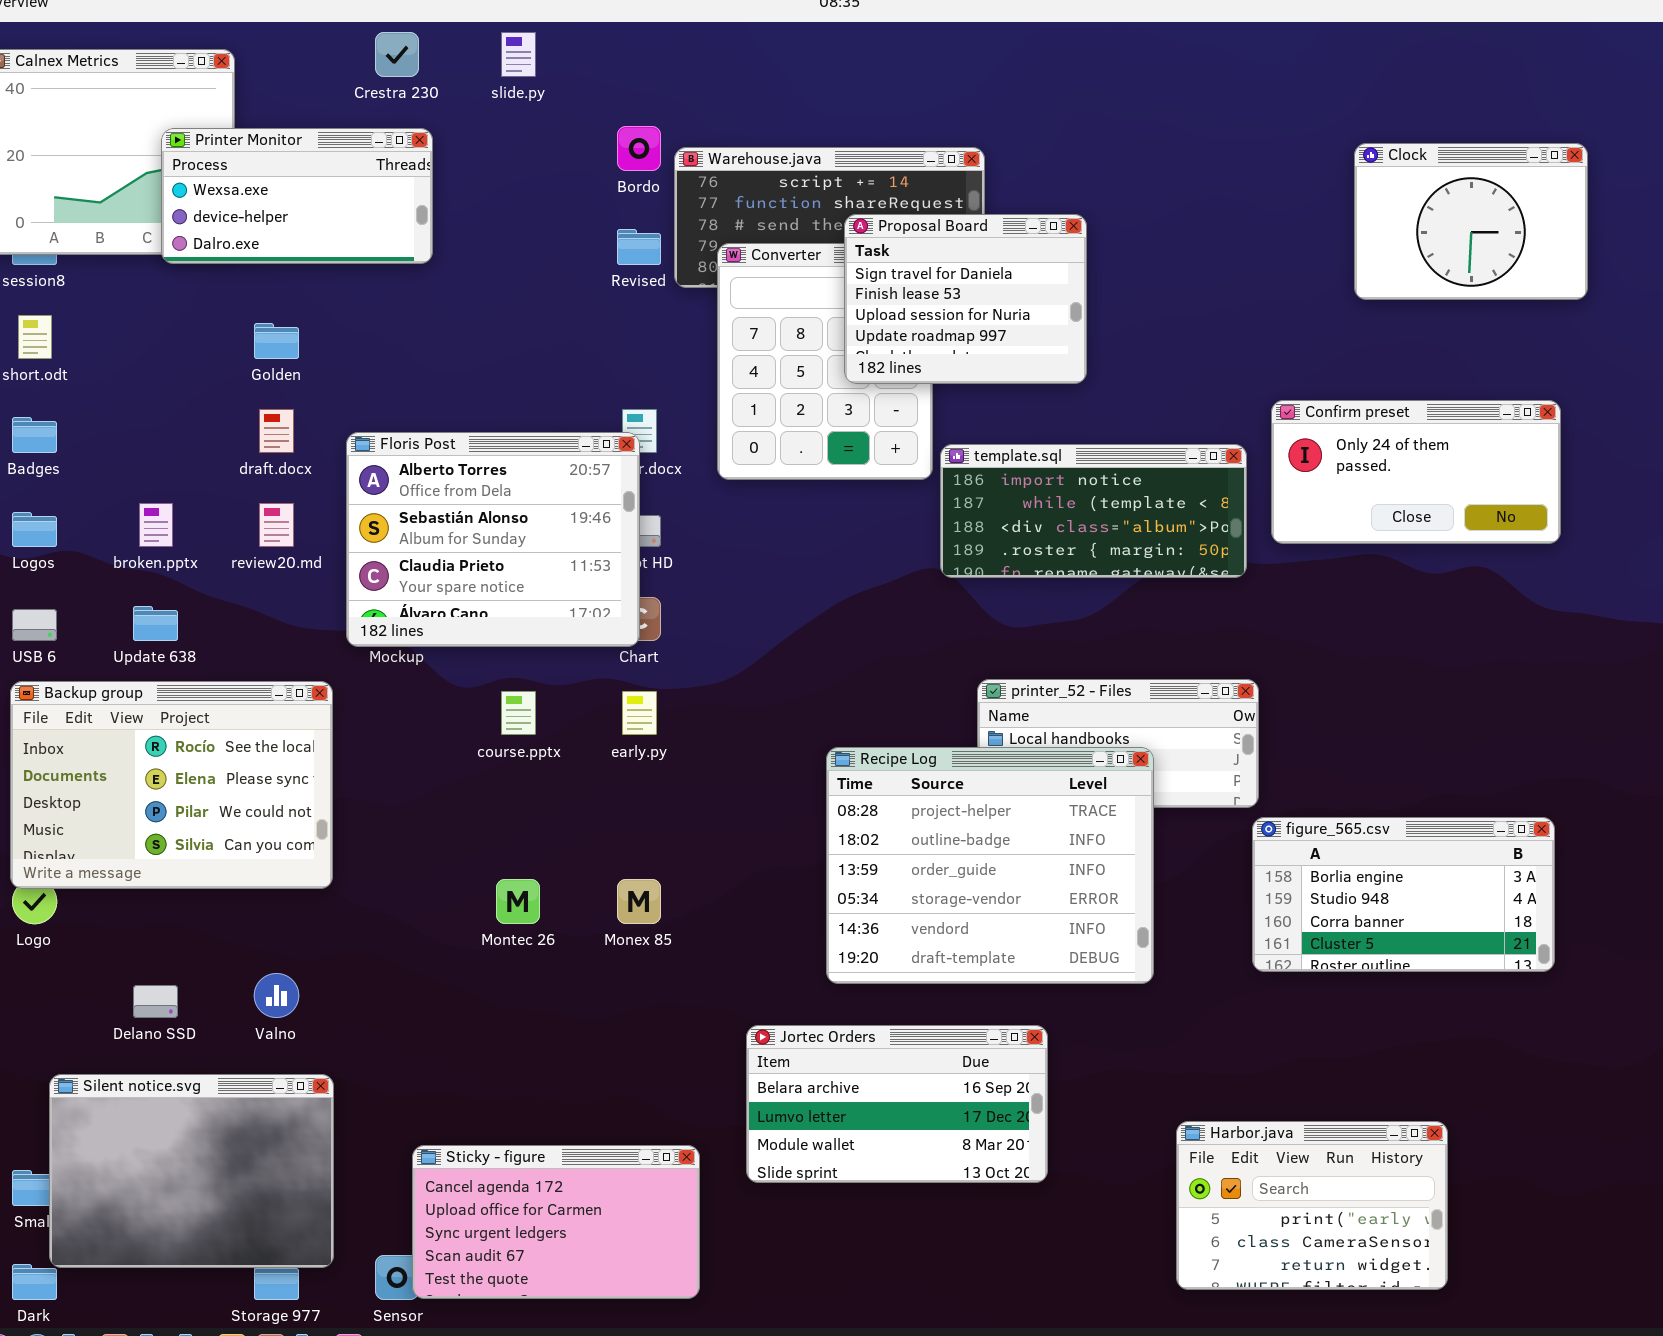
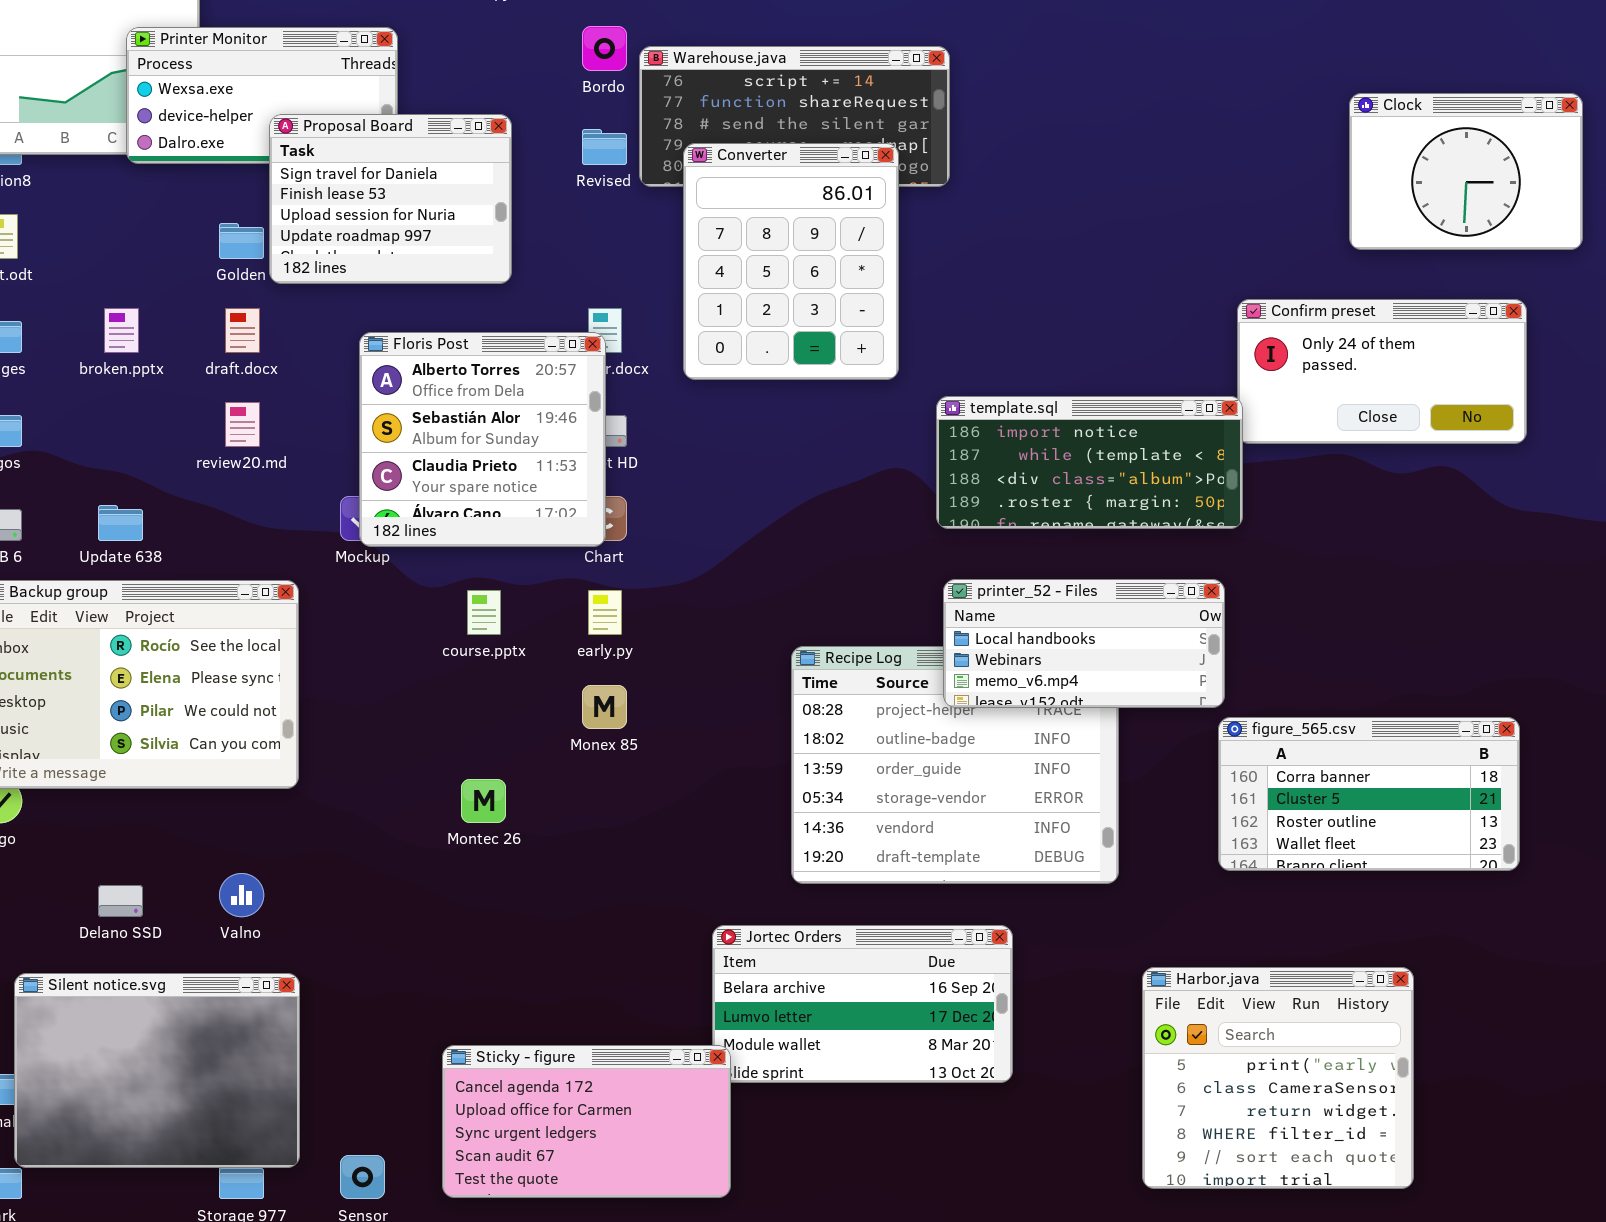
Clock: [1354,143,1588,300] -> [1349,93,1583,250], moved
Proposal Board: [844,214,1087,384] -> [269,114,512,284], moved
Floris Post: [346,432,640,647] -> [359,332,606,547], resized
template.sql: [940,444,1247,578] -> [936,396,1243,529], moved
broken.pptx: [139,503,173,547] -> [104,308,139,353], moved
printer_52 - Files: [977,679,1259,808] -> [943,579,1225,708], raised
figure_565.csv: [1252,817,1555,972] -> [1218,717,1520,871], scrolled down 2 rows
Monex 85: [617,879,661,924] -> [582,685,627,729], moved
Harbor.java: [1176,1121,1448,1290] -> [1142,967,1414,1189], resized
Sticky - figure: [412,1145,700,1299] -> [442,1045,731,1198], moved

